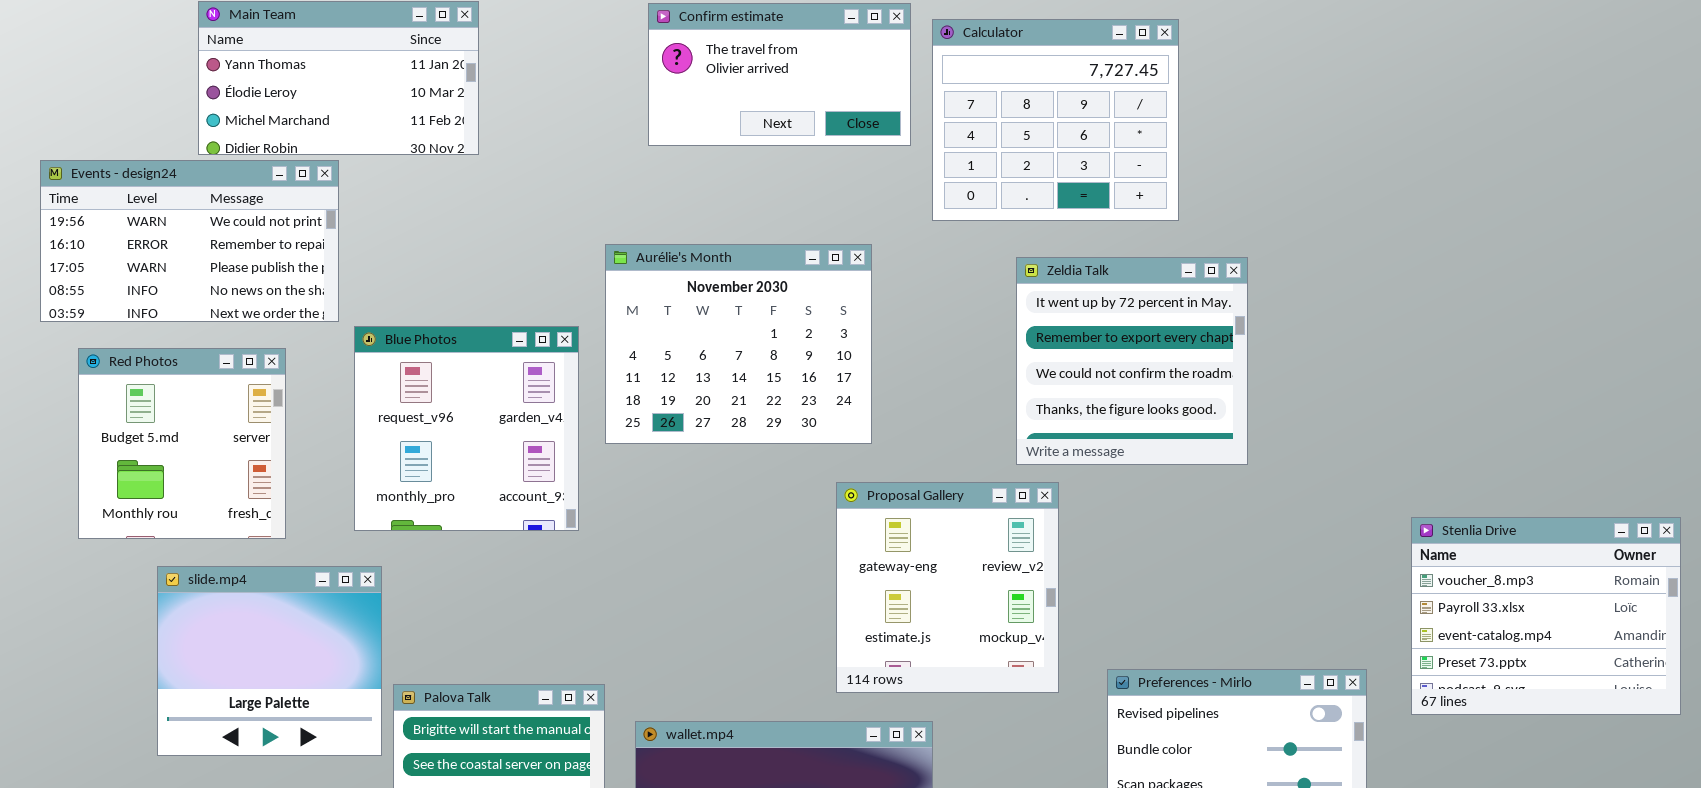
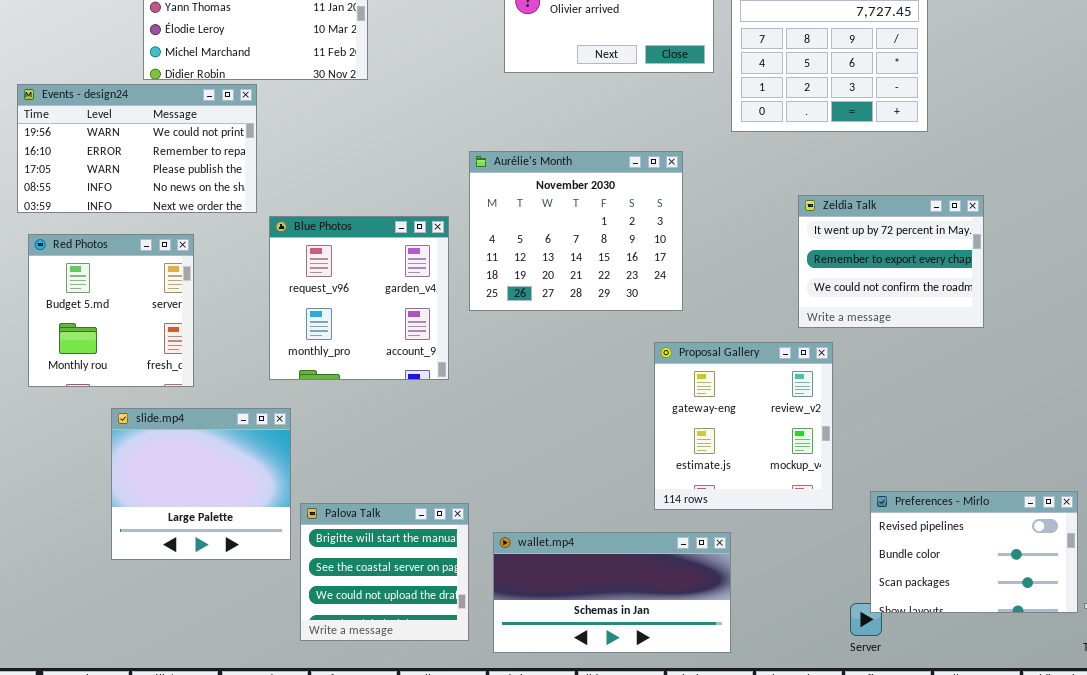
Zeldia Talk: [1016,257,1248,465] -> [798,195,984,328], resized
Red Photos: [78,348,286,539] -> [28,234,194,387], moved

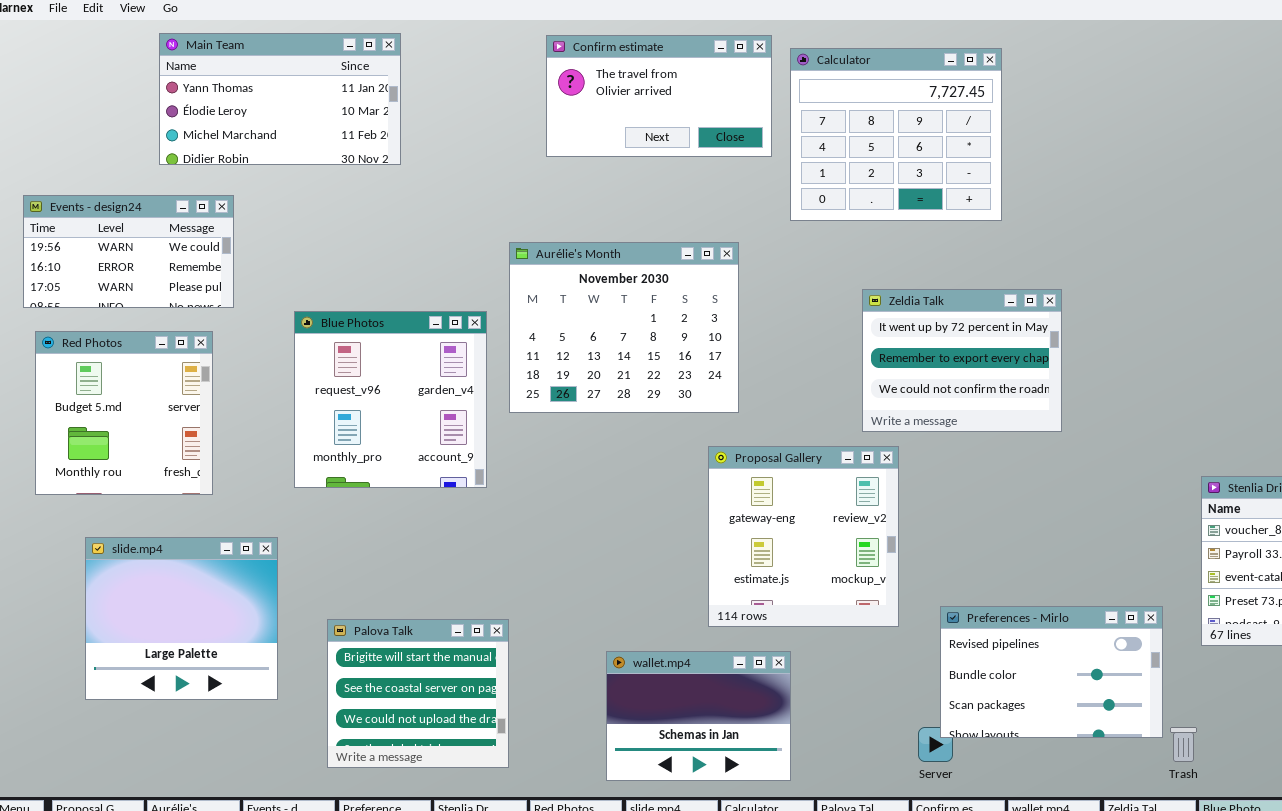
Events - design24: [17,84,257,213] -> [23,195,234,308], resized
slide.mp4: [111,408,291,560] -> [85,537,278,700], moved
wallet.mp4: [493,532,731,653] -> [606,651,791,781], resized

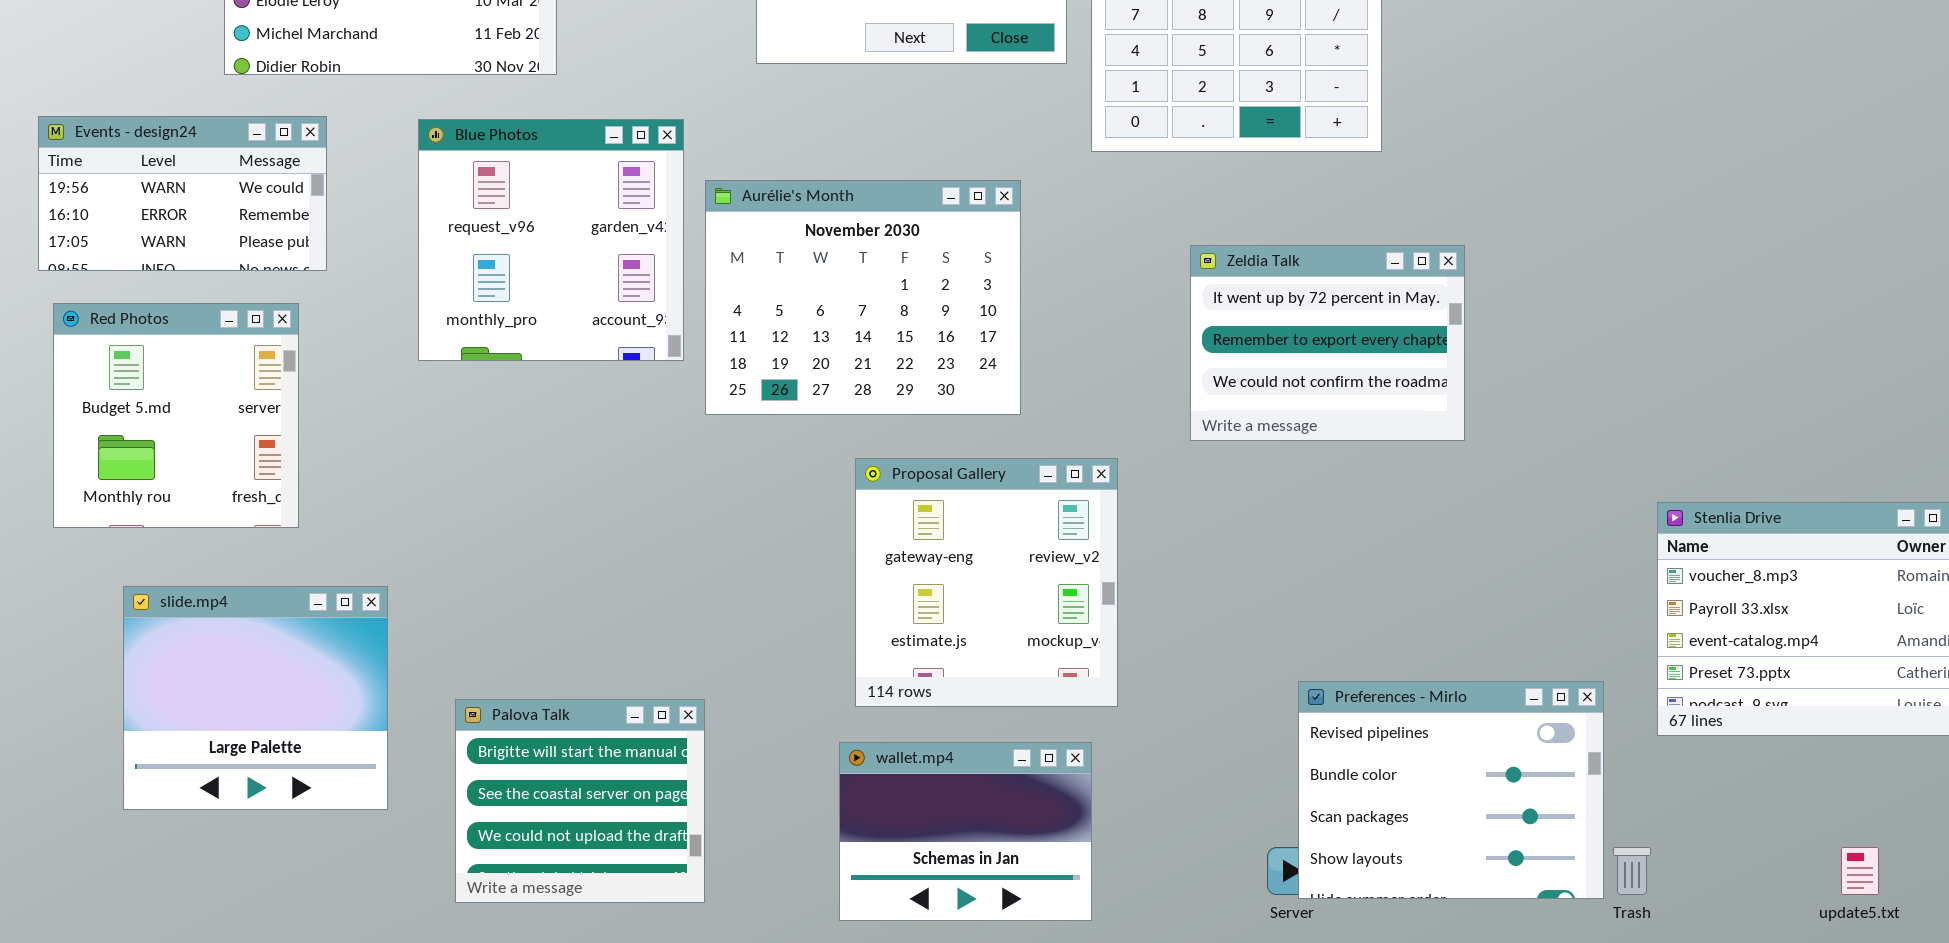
Blue Photos: [294,311,487,488] -> [418,119,684,361], moved
Proposal Gallery: [708,446,899,627] -> [855,458,1118,707], moved
Preferences - Mirlo: [940,606,1163,738] -> [1298,681,1604,899], resized

